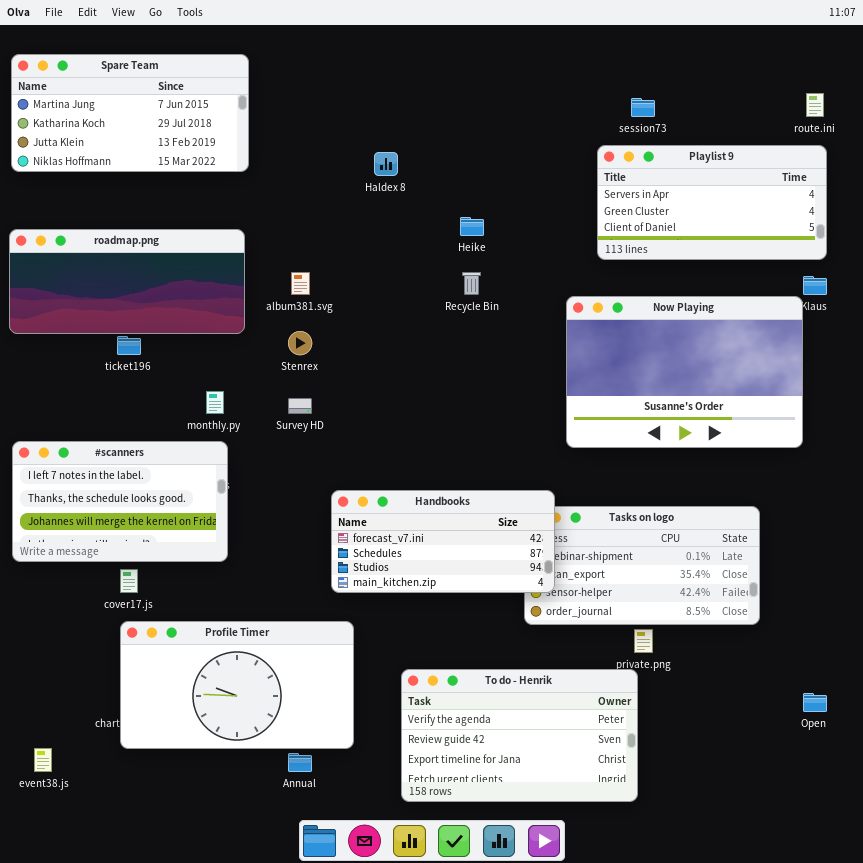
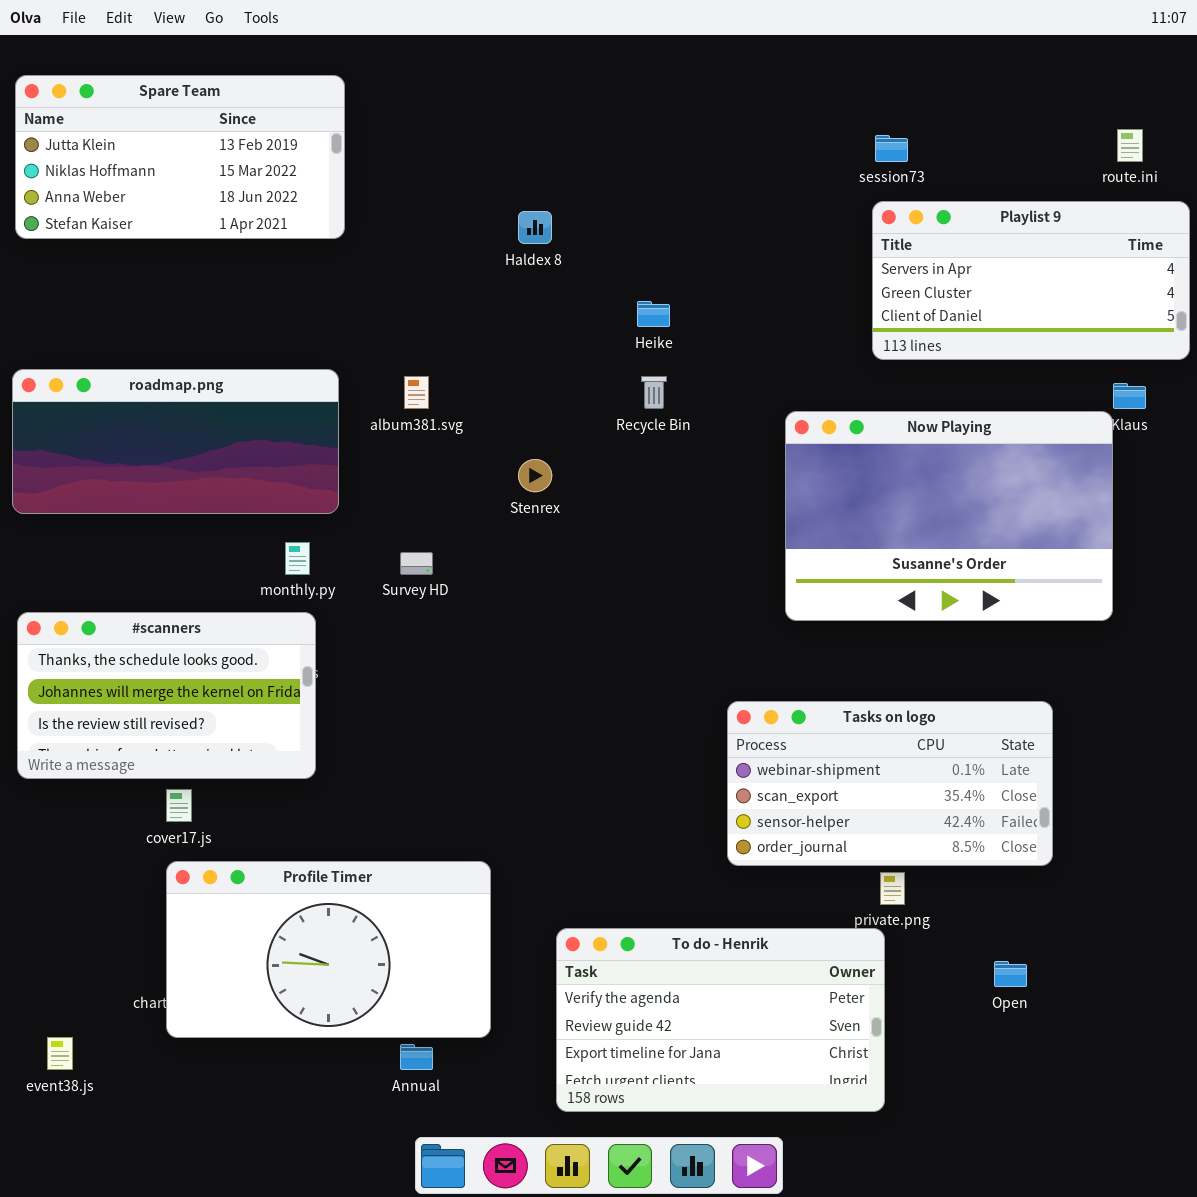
Spare Team: [11,54,249,172] -> [15,75,345,239], scrolled down 2 rows
Playlist 9: [597,145,827,260] -> [872,201,1190,360], moved
roadmap.png: [9,229,245,334] -> [12,369,339,514], moved
Stenrex: [288,331,312,355] -> [518,459,552,492], moved
#scanners: [12,441,228,562] -> [17,612,316,779], scrolled down 1 row
Handbooks: [331,490,555,593] -> none, closed
Open: [803,693,827,712] -> [994,961,1027,987], moved

